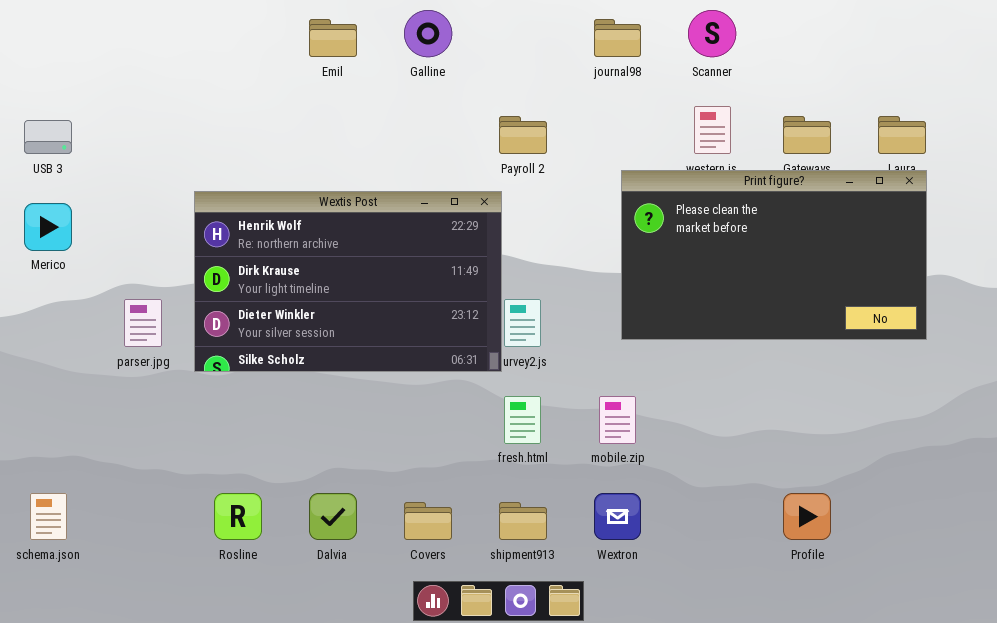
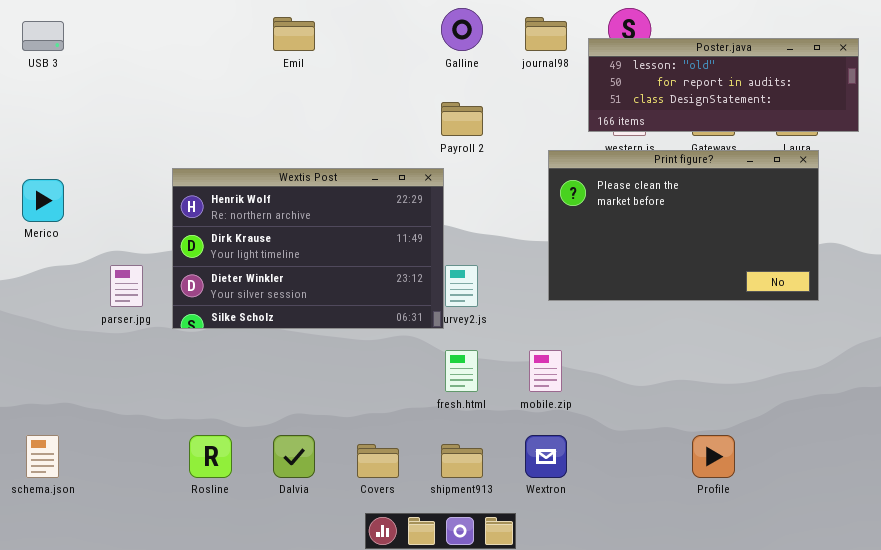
Galline: [404,10,452,57] -> [441,8,483,51], moved
Poster.java: none -> [588,38,859,132], opened
USB 3: [24,120,72,154] -> [22,21,64,51], moved

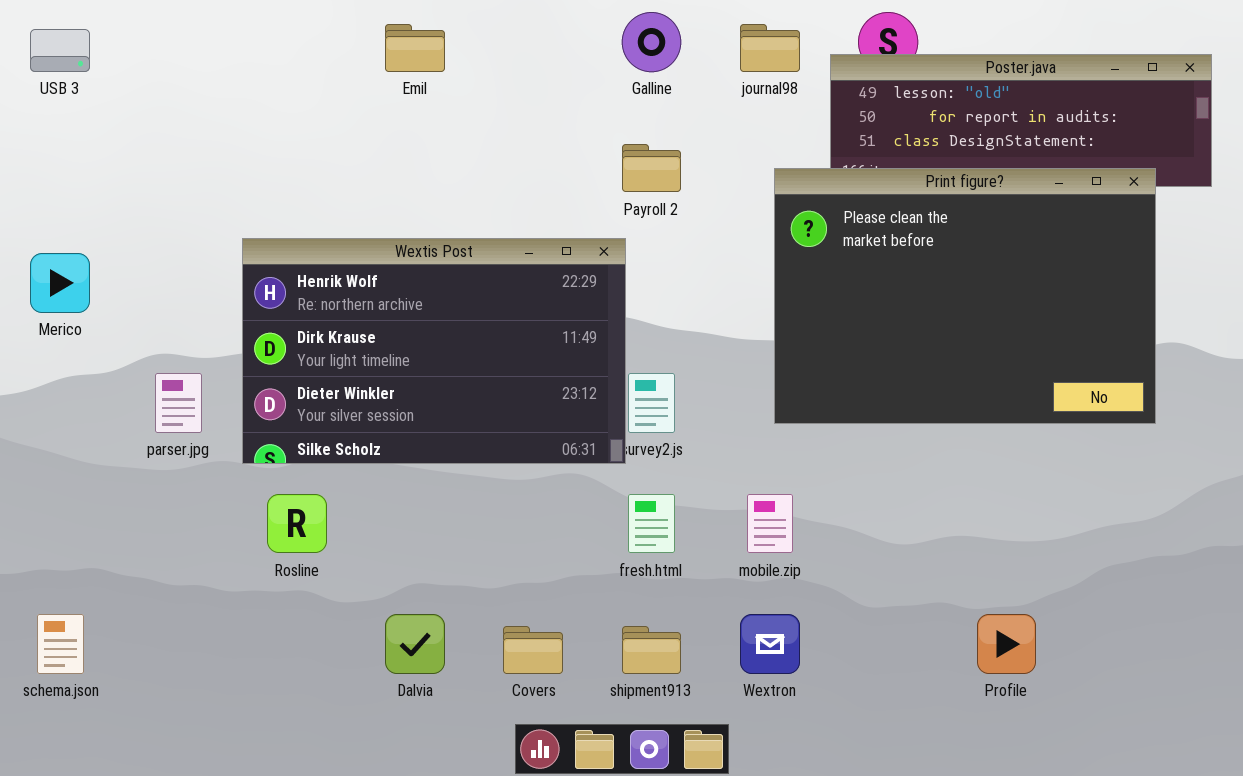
Print figure?: [548,150,819,301] -> [774,168,1156,424], resized
Rosline: [189,435,232,478] -> [267,494,327,553], moved

